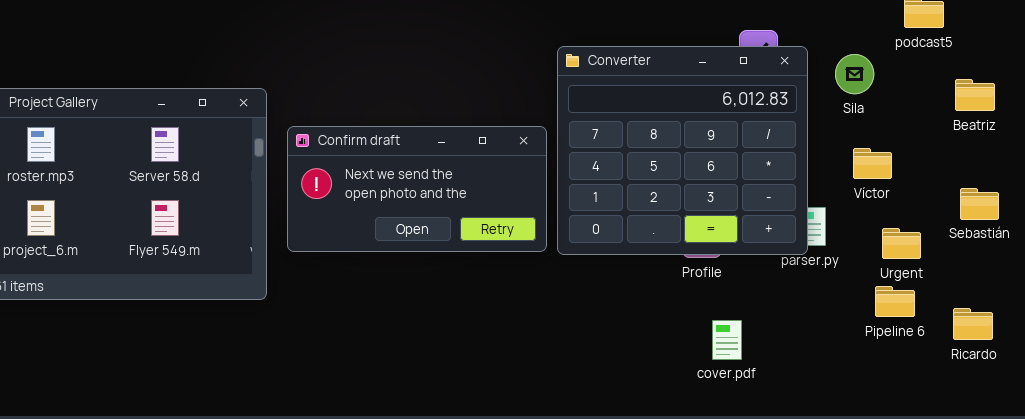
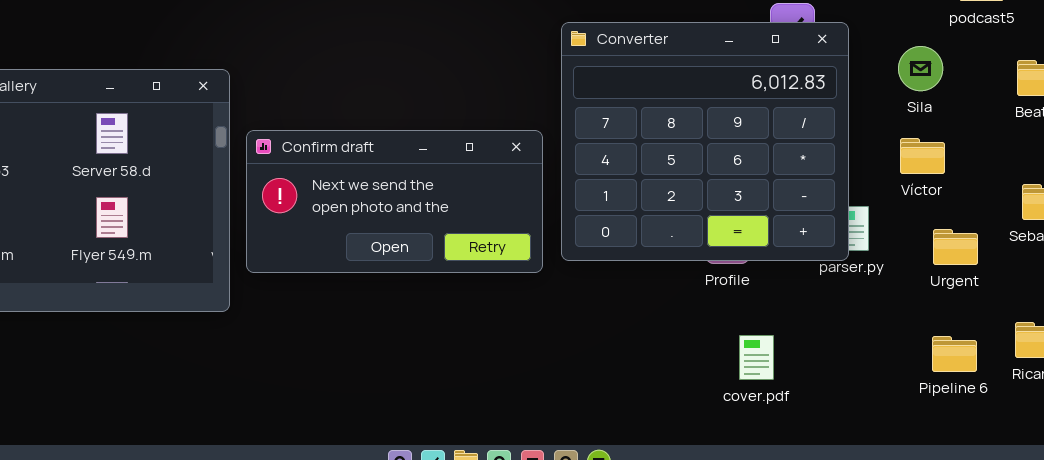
Sila: [835,54,874,94] -> [898,46,943,91], moved
Confirm draft: [287,126,547,252] -> [246,130,543,273], moved
Pipeline 6: [875,286,915,317] -> [932,336,977,372], moved

